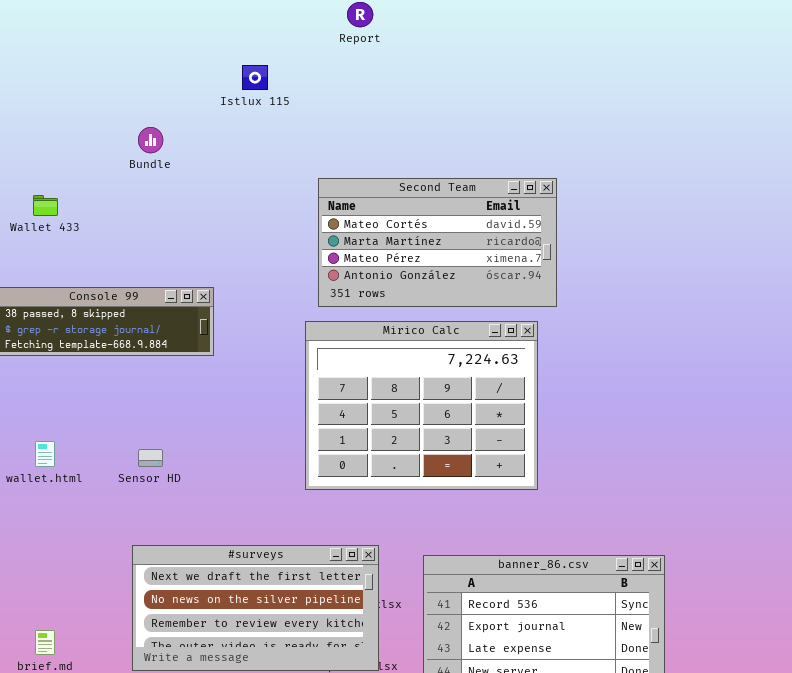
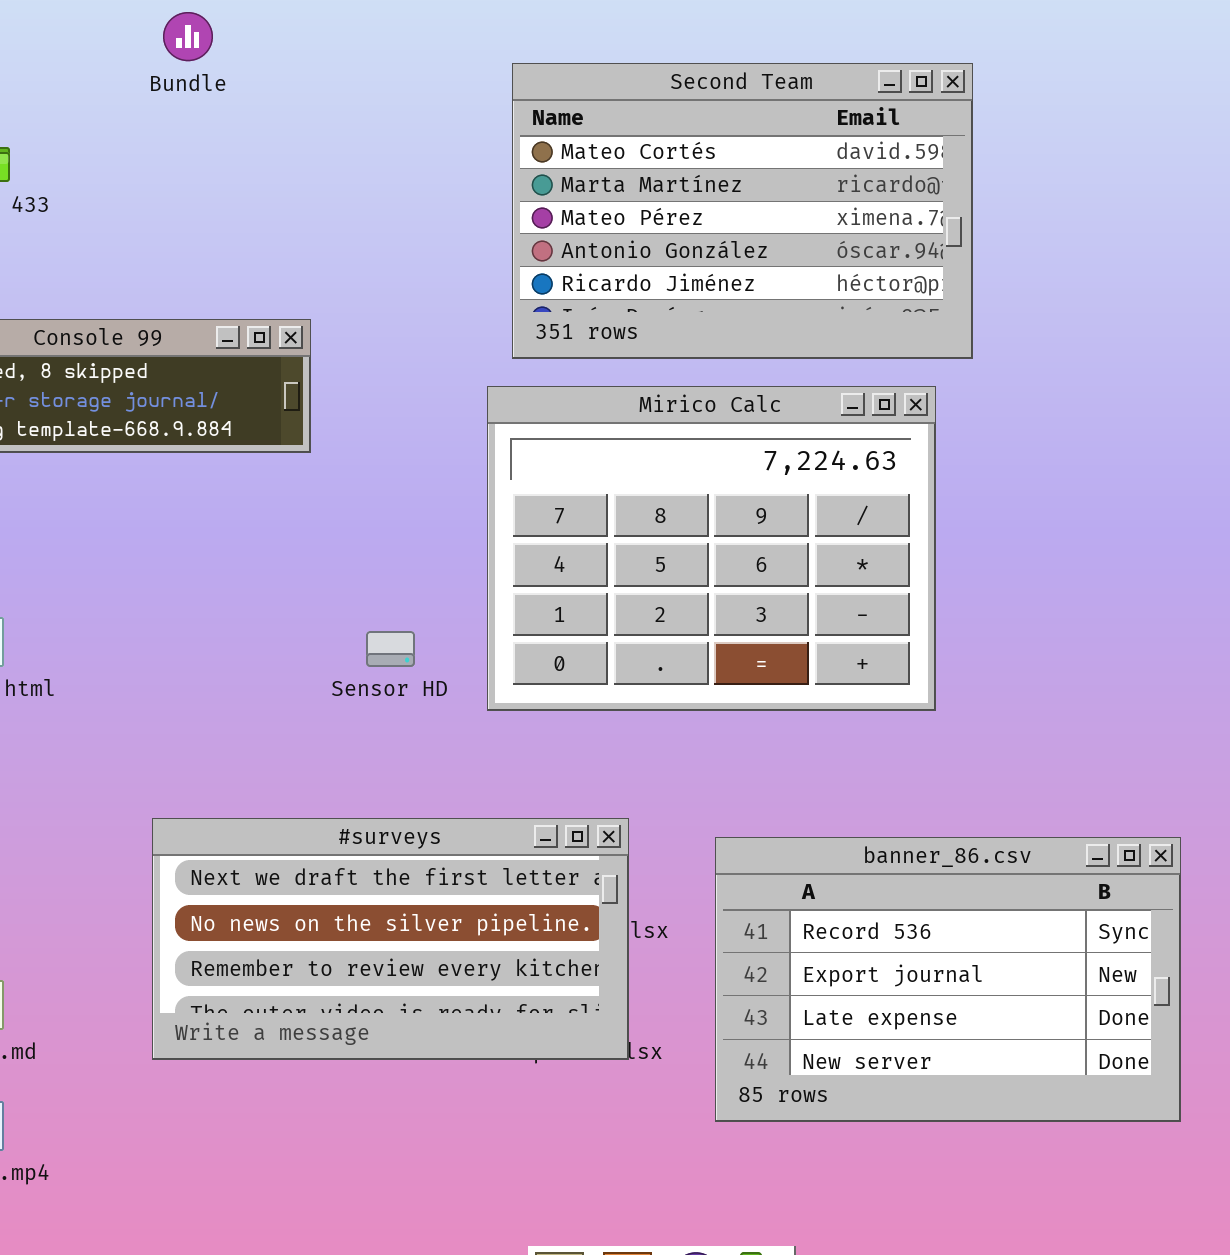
Second Team: [318,178,557,307] -> [512,63,973,359], resized
Sensor HD: [138,449,163,467] -> [366,631,415,667], moved

